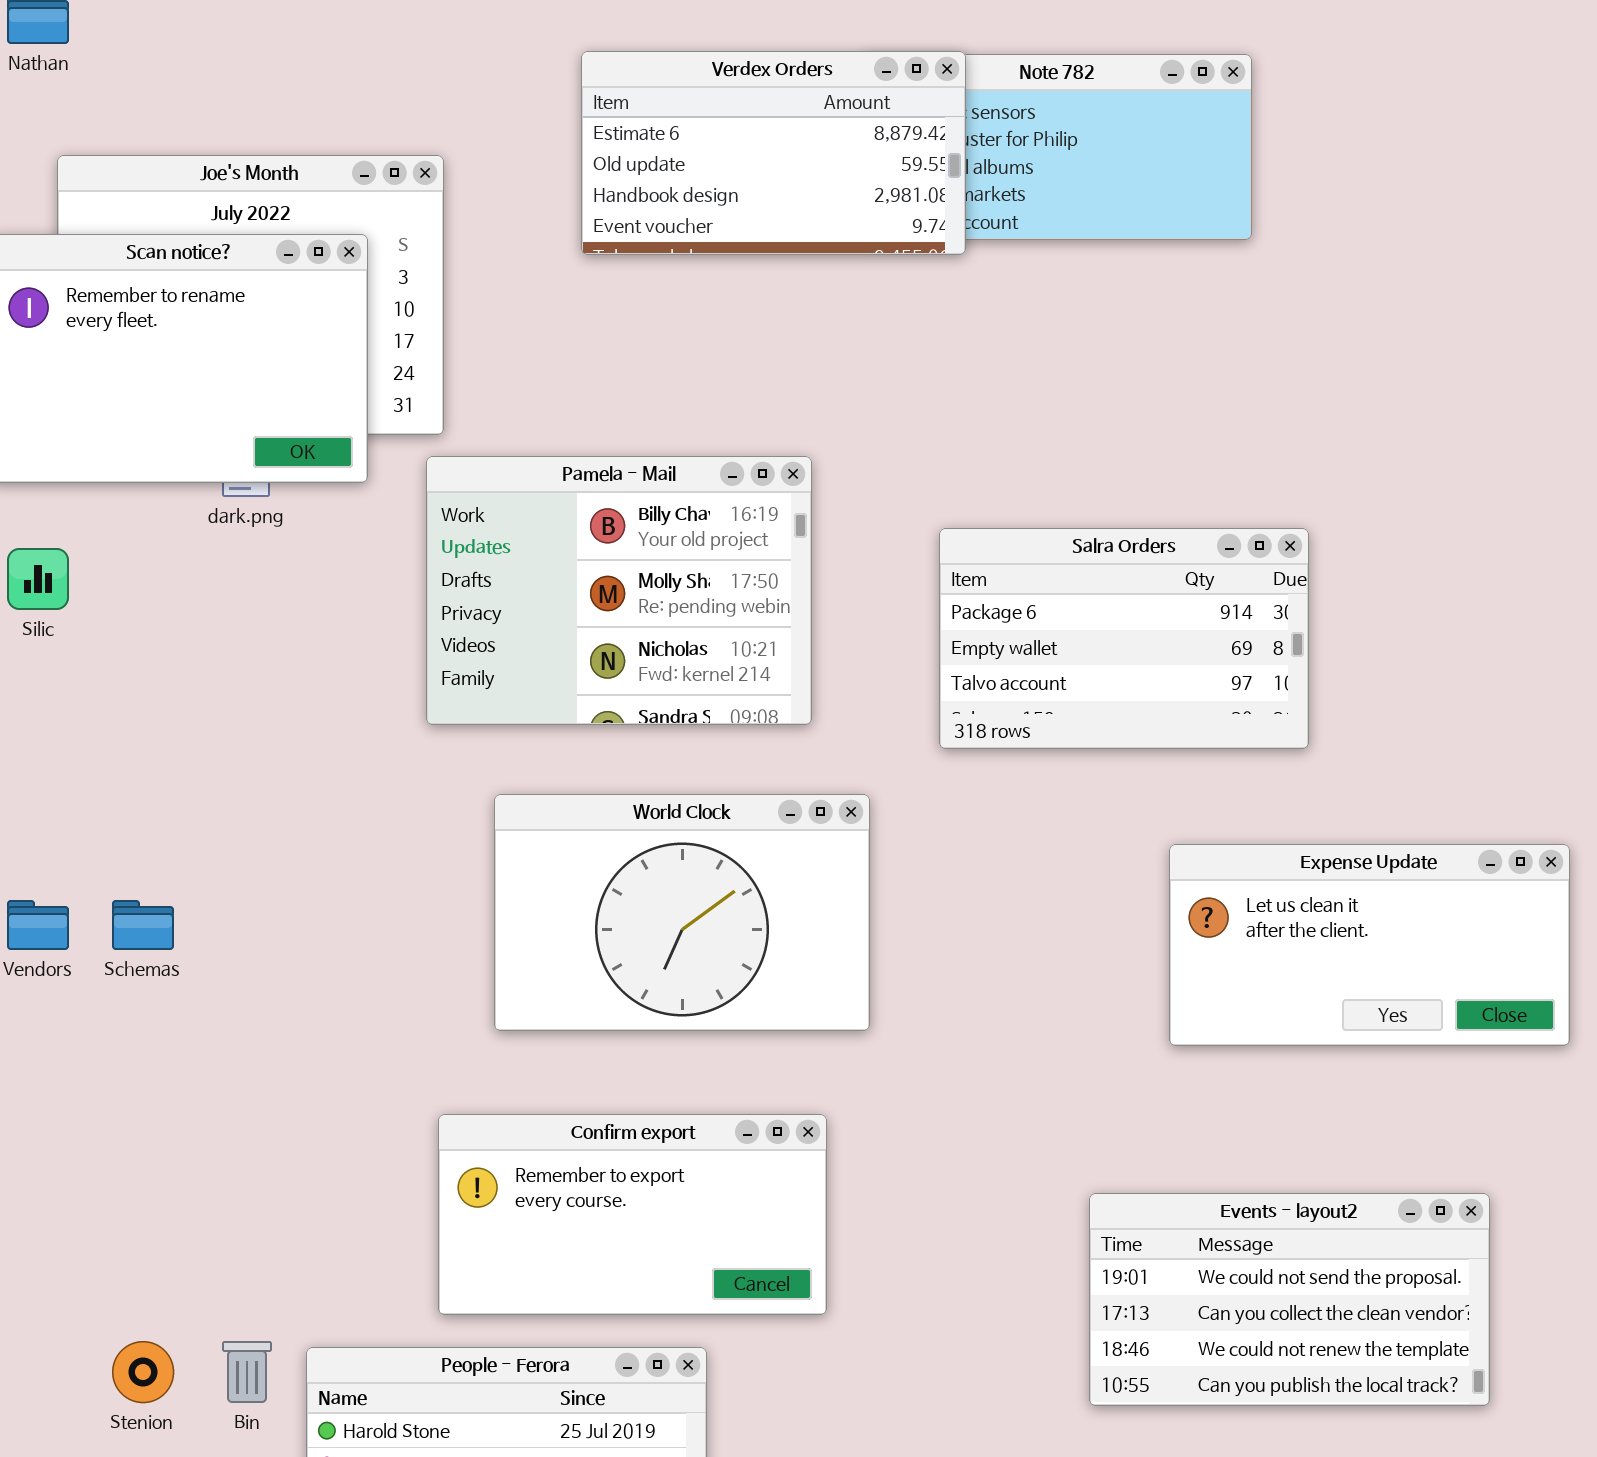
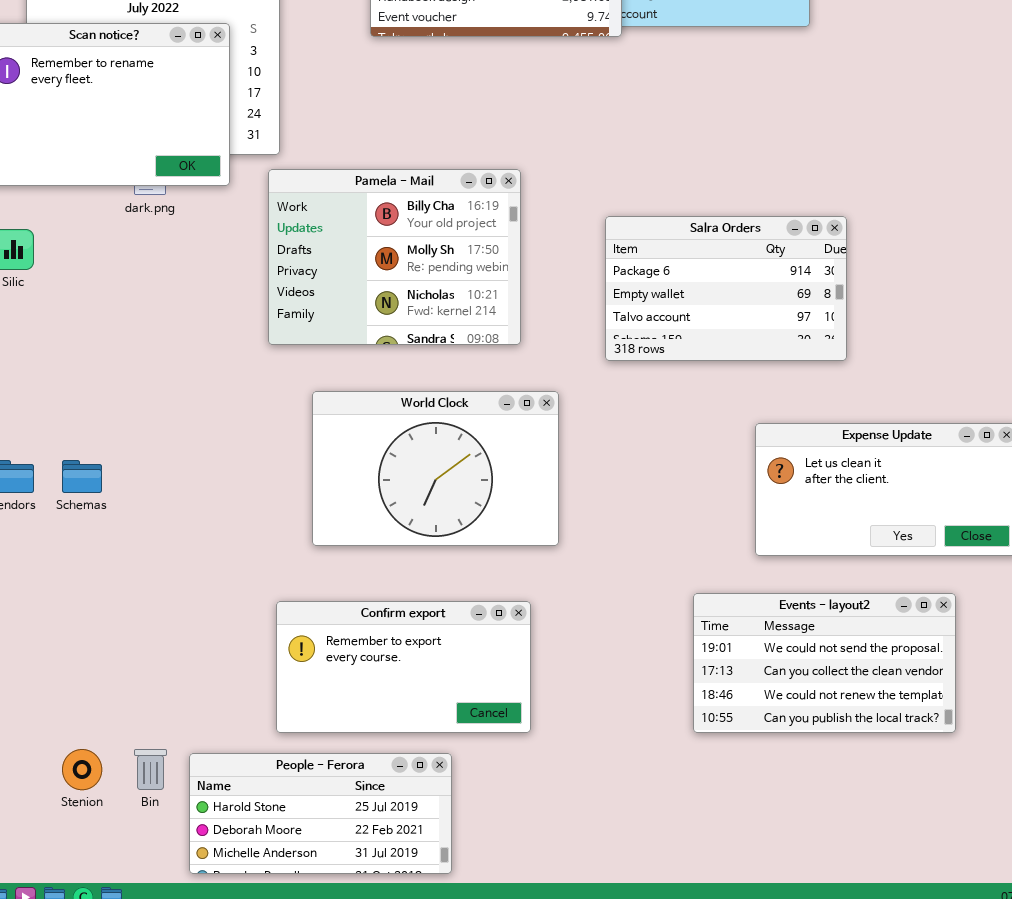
Events - layout2: [1089,1193,1490,1406] -> [693,593,956,733], moved

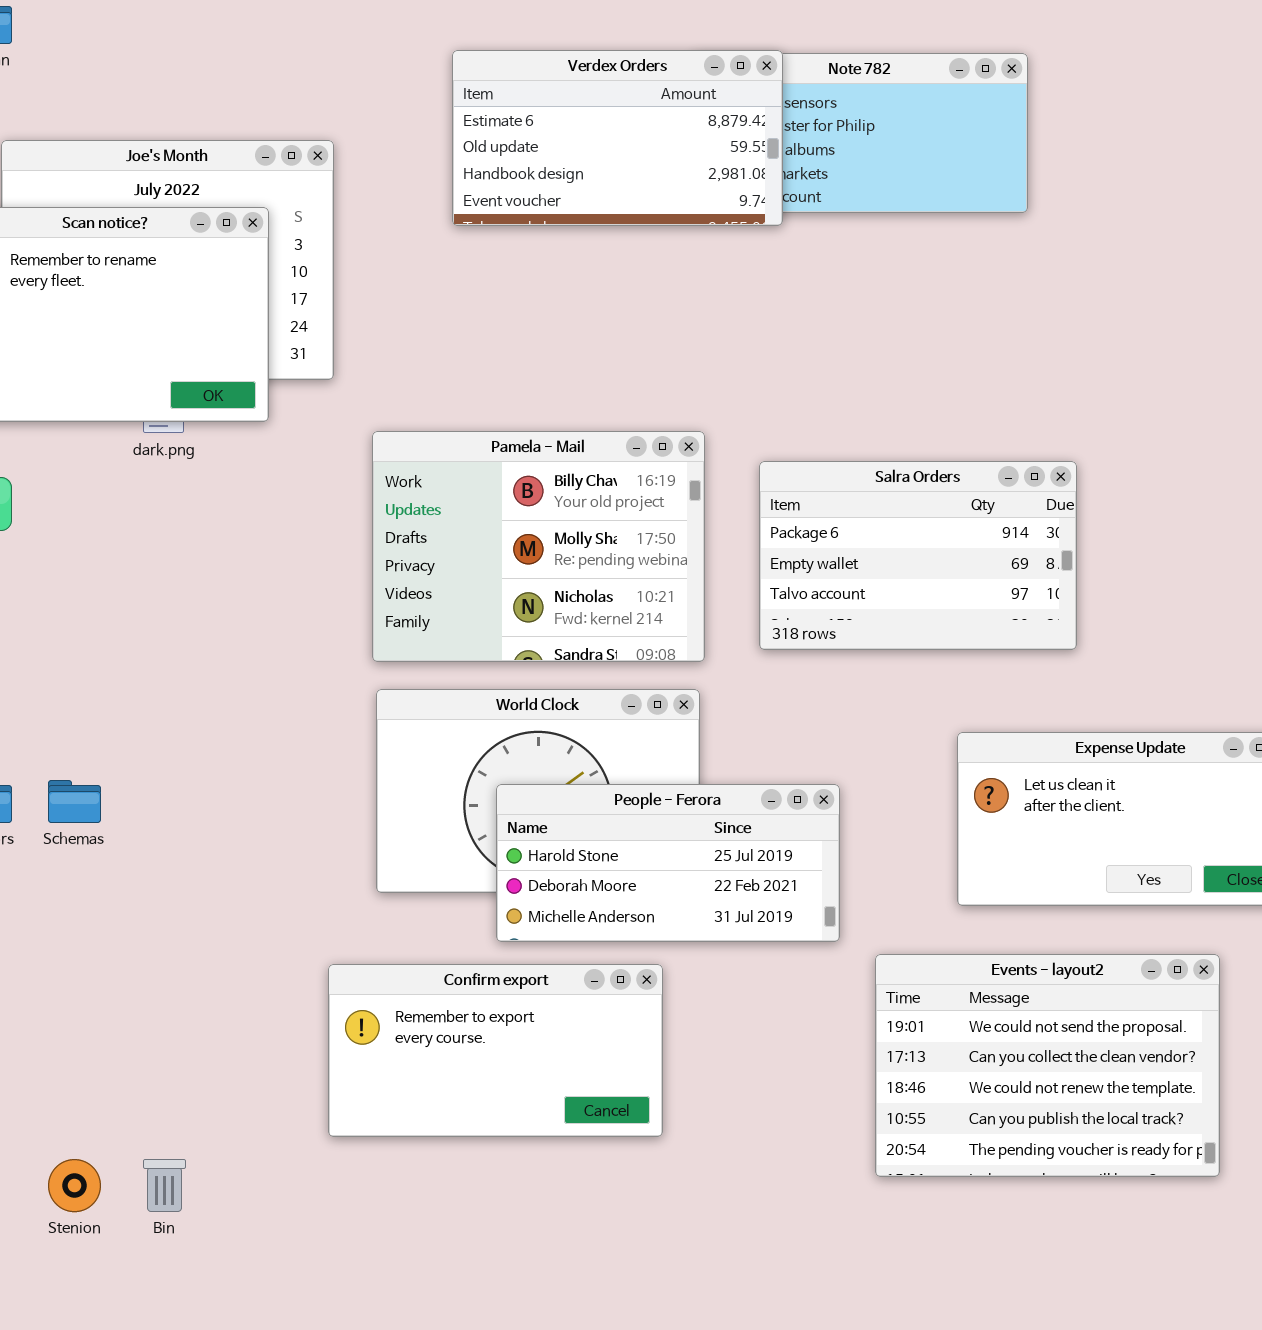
Pamela - Mail: [268,169,521,345] -> [372,431,705,662], moved
Events - layout2: [693,593,956,733] -> [875,954,1220,1177], resized
People - Ferora: [189,753,452,874] -> [496,784,840,942], moved

